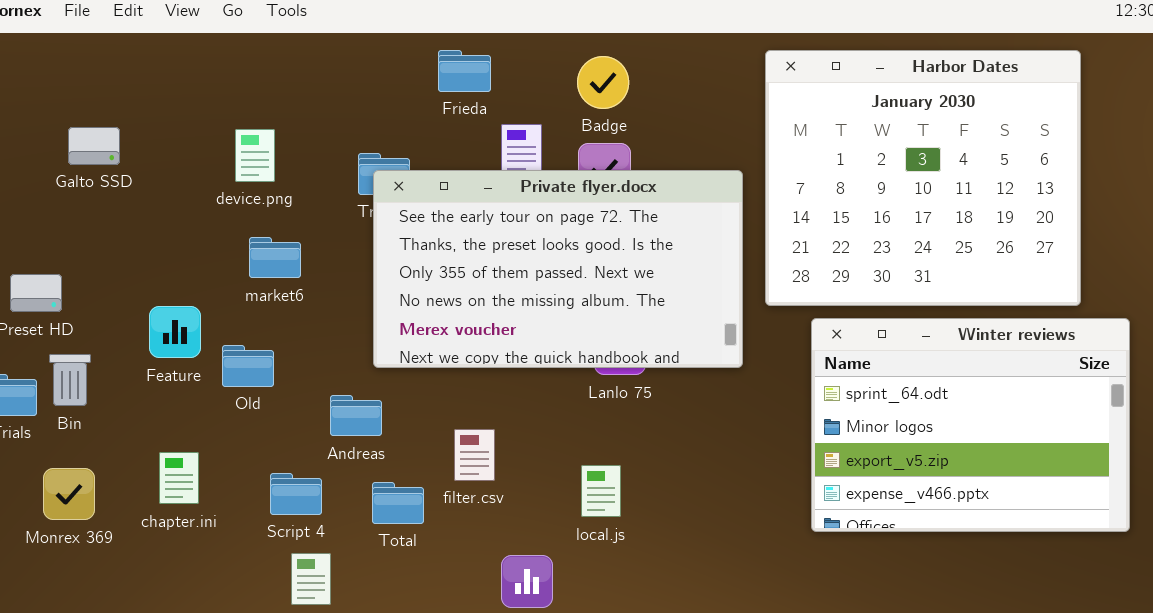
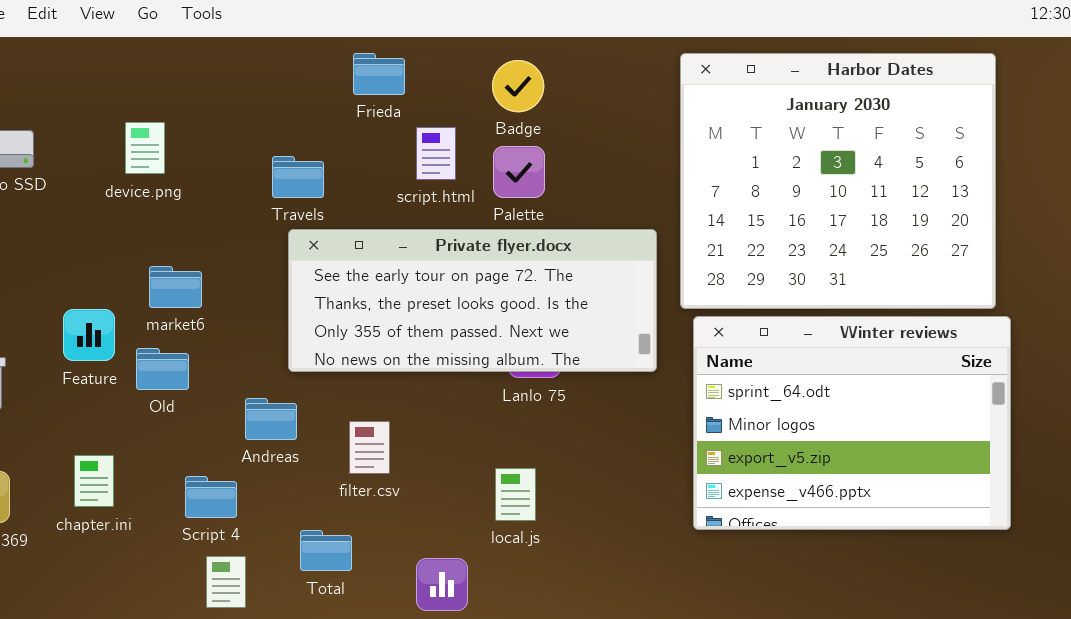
device.png: [235,129,275,182] -> [125,122,165,174], moved
Private flyer.docx: [373,170,743,368] -> [288,229,657,372], resized
market6: [249,237,301,278] -> [149,266,202,308], moved
Winter reviews: [811,318,1130,532] -> [693,316,1011,530], moved
filter.csv: [454,429,495,481] -> [349,421,390,474], moved
Total: [372,482,424,524] -> [300,530,352,571], moved

